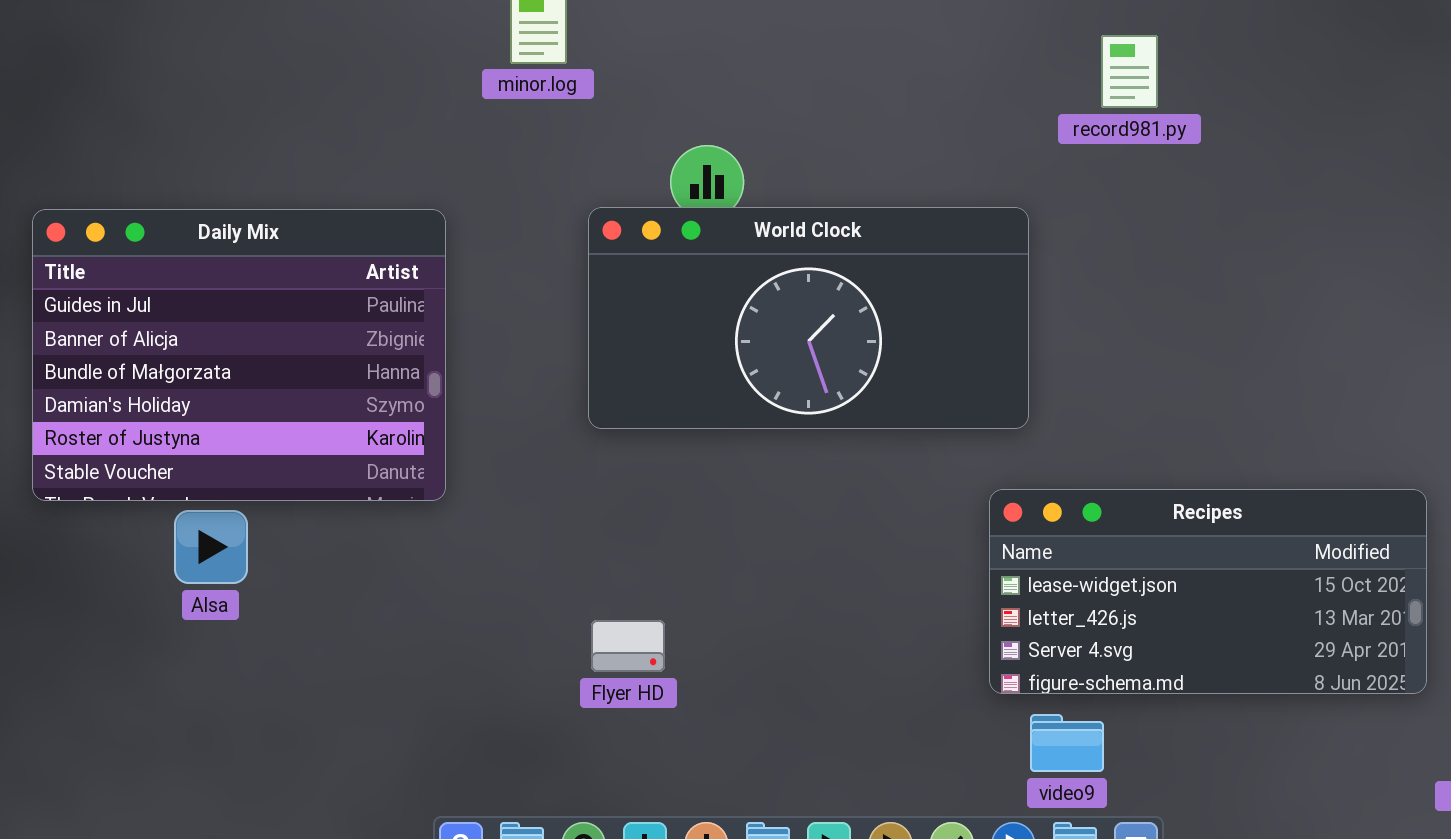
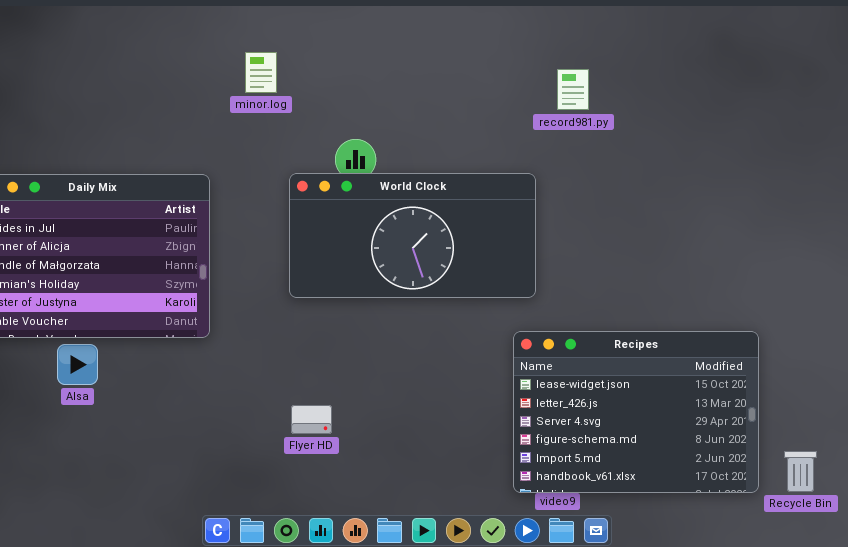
record981.py: [1101,35,1158,108] -> [557,69,589,110], moved
Recipes: [989,489,1427,694] -> [513,331,759,493], resized

